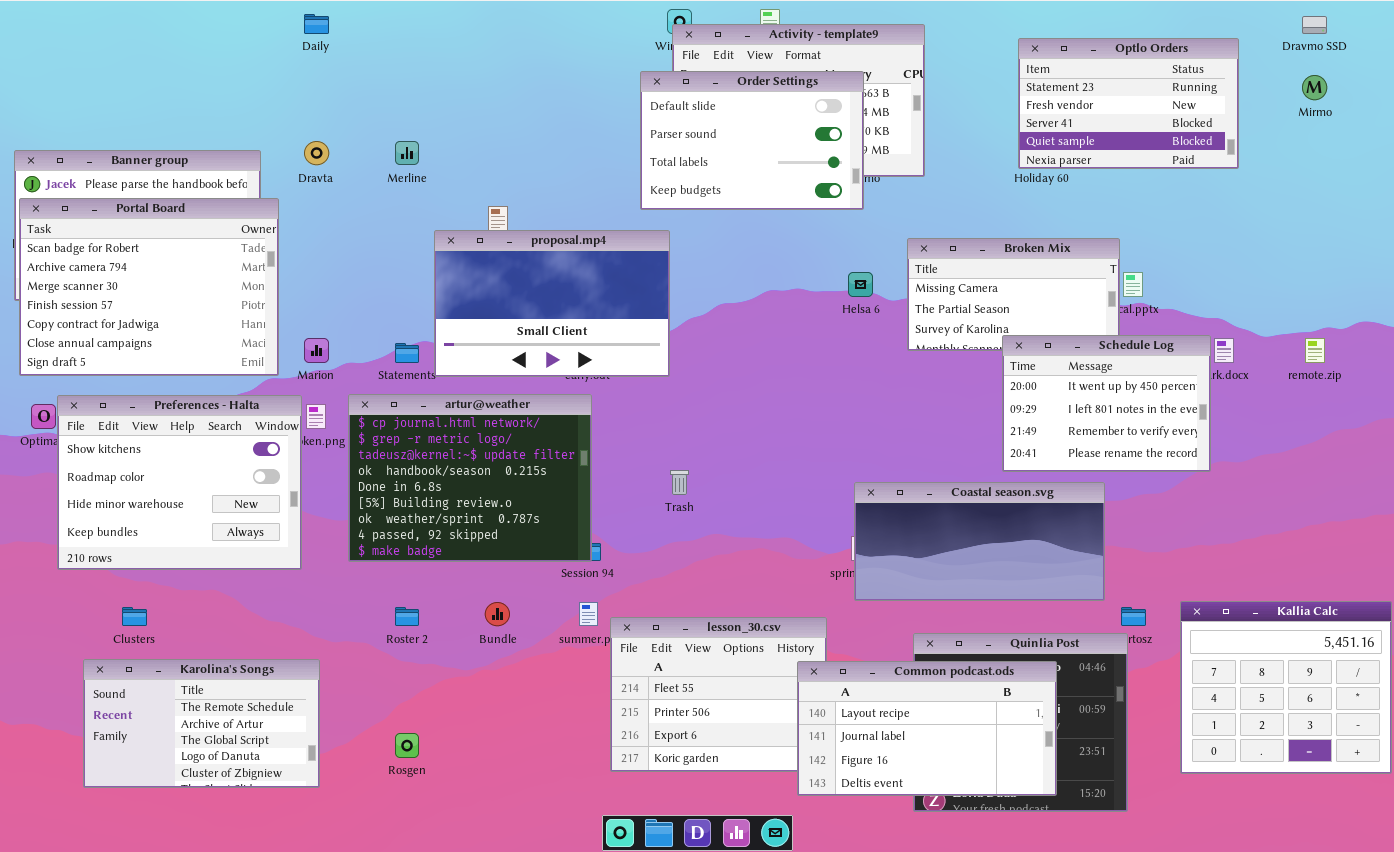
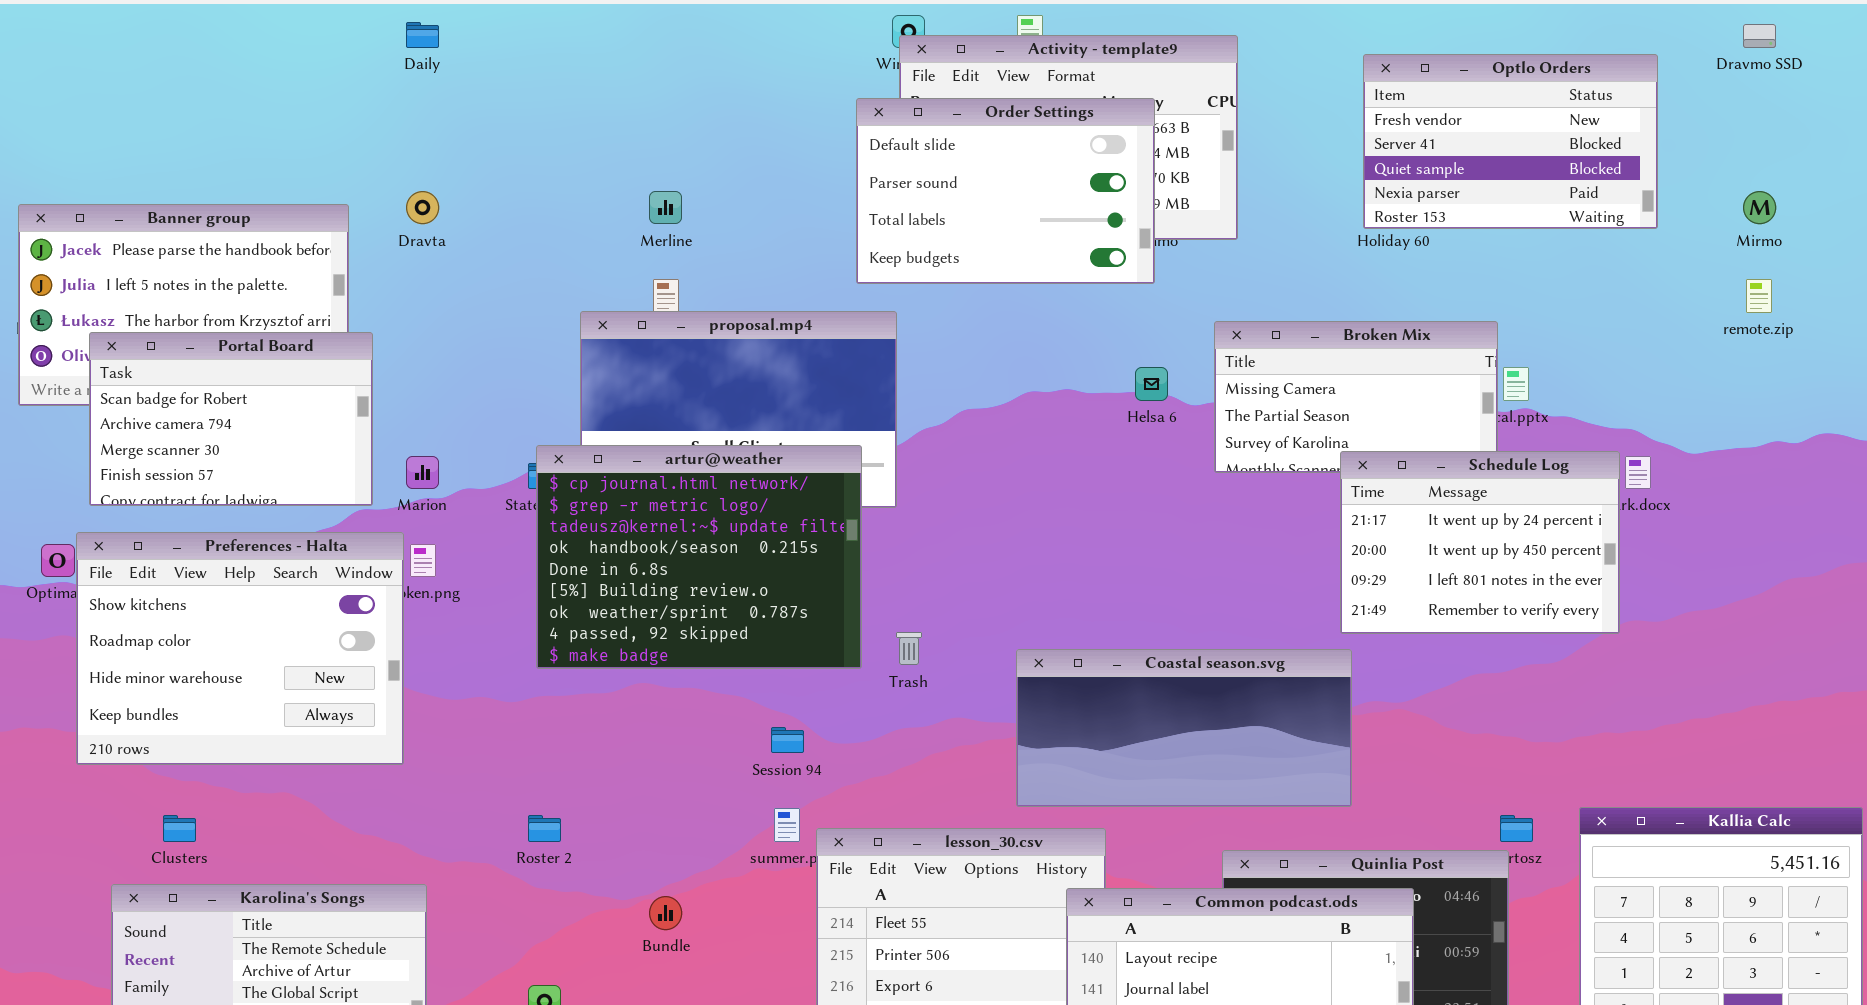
Optlo Orders: [1018,38,1239,169] -> [1363,54,1658,229], scrolled down 1 row
Mirmo: [1302,75,1327,100] -> [1743,191,1776,224], moved
Merline: [395,141,419,165] -> [649,191,682,224], moved
Portal Board: [19,198,279,376] -> [89,332,373,506], resized
Schedule Log: [1002,335,1211,472] -> [1340,451,1620,634], scrolled up 1 row
remote.zip: [1305,338,1325,363] -> [1746,279,1772,313], moved
artur@weather: [348,394,592,562] -> [536,445,862,669], moved
Coastal season.svg: [854,482,1105,601] -> [1016,649,1352,807], moved
Bundle: [485,602,510,626] -> [649,896,682,930], moved

